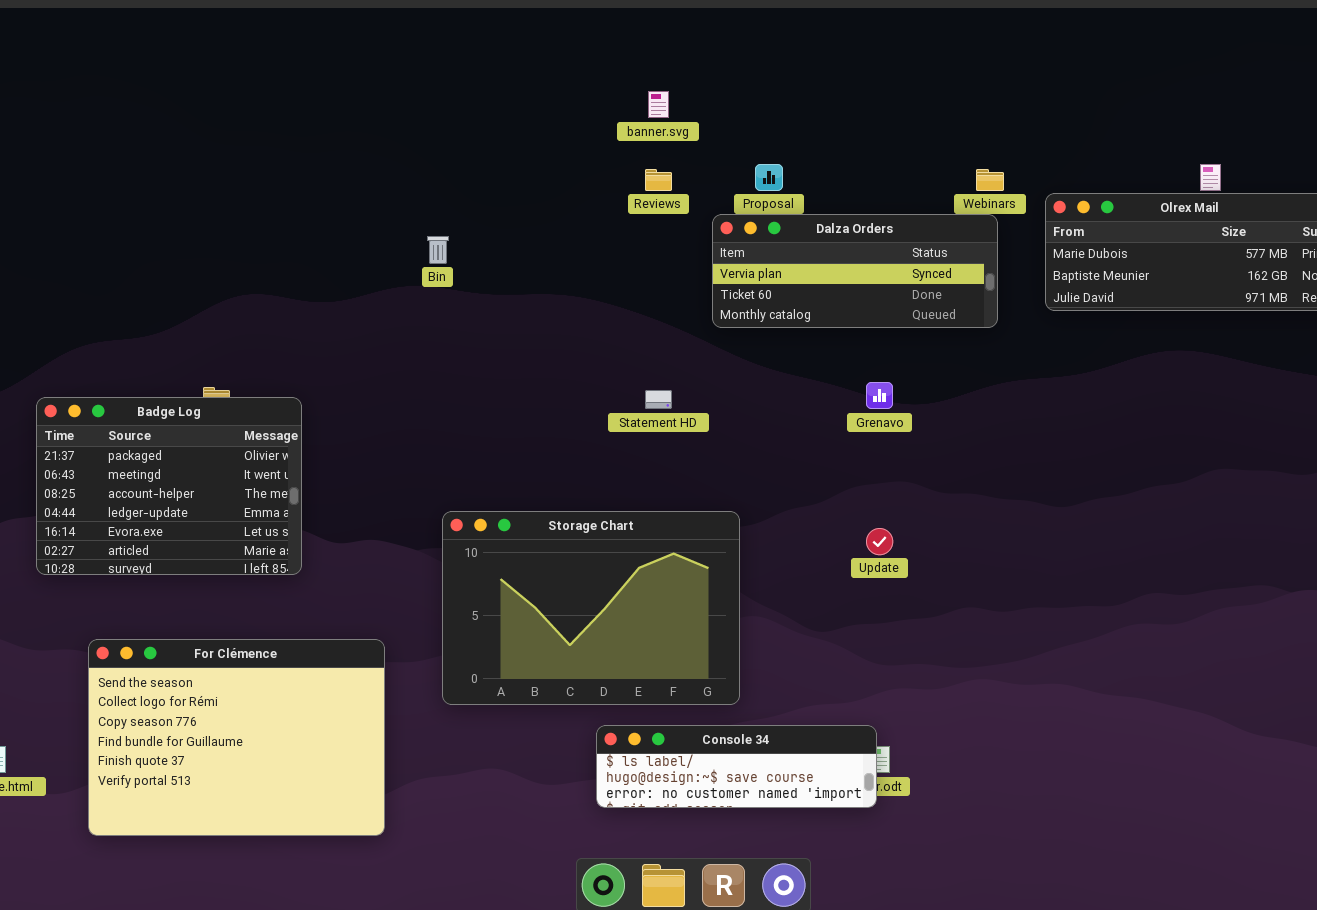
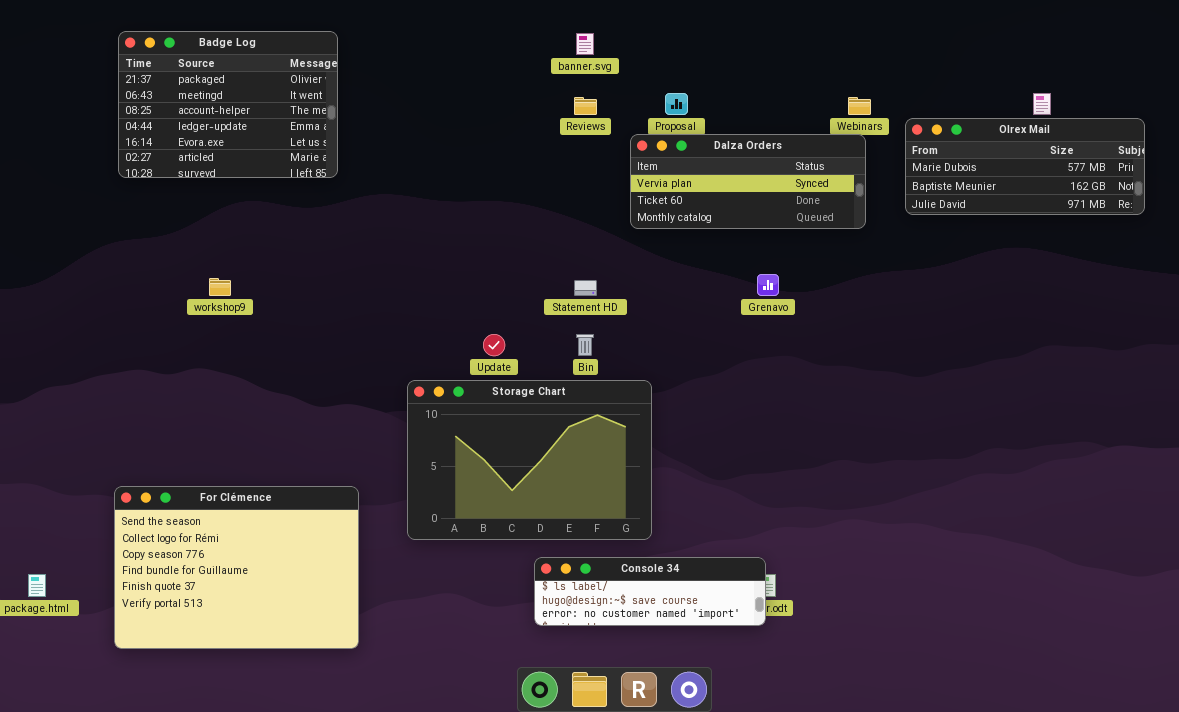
Bin: [427,236,449,264] -> [576,334,594,356], moved
Badge Log: [36,397,302,575] -> [118,31,338,178], moved
Update: [866,528,893,555] -> [483,334,505,356], moved

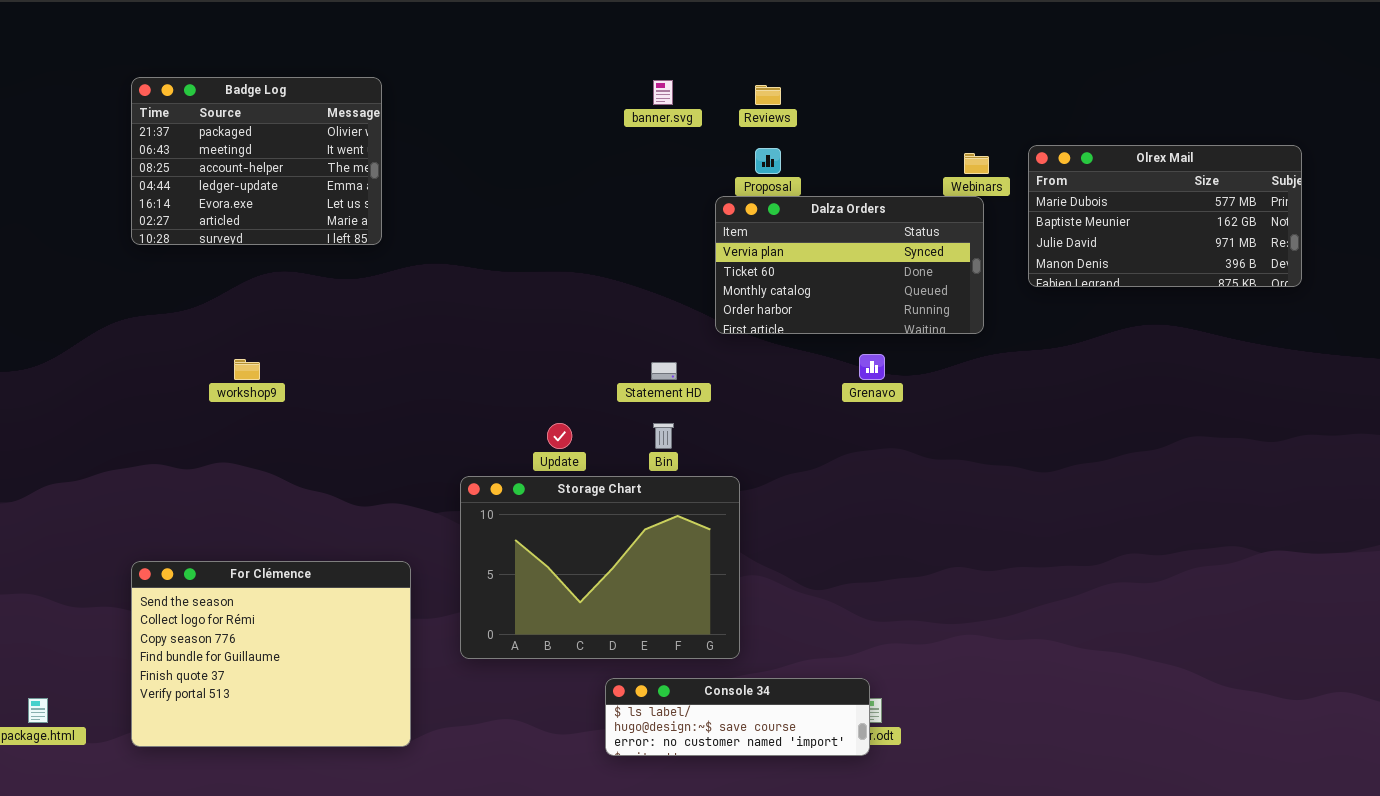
Reviews: [574,97,597,115] -> [755,85,781,105], moved
Olrex Mail: [905,118,1145,215] -> [1028,145,1302,287], resized
Dalza Orders: [630,134,866,229] -> [715,196,984,334], resized
For Clémence: [114,486,359,649] -> [131,561,411,747], moved

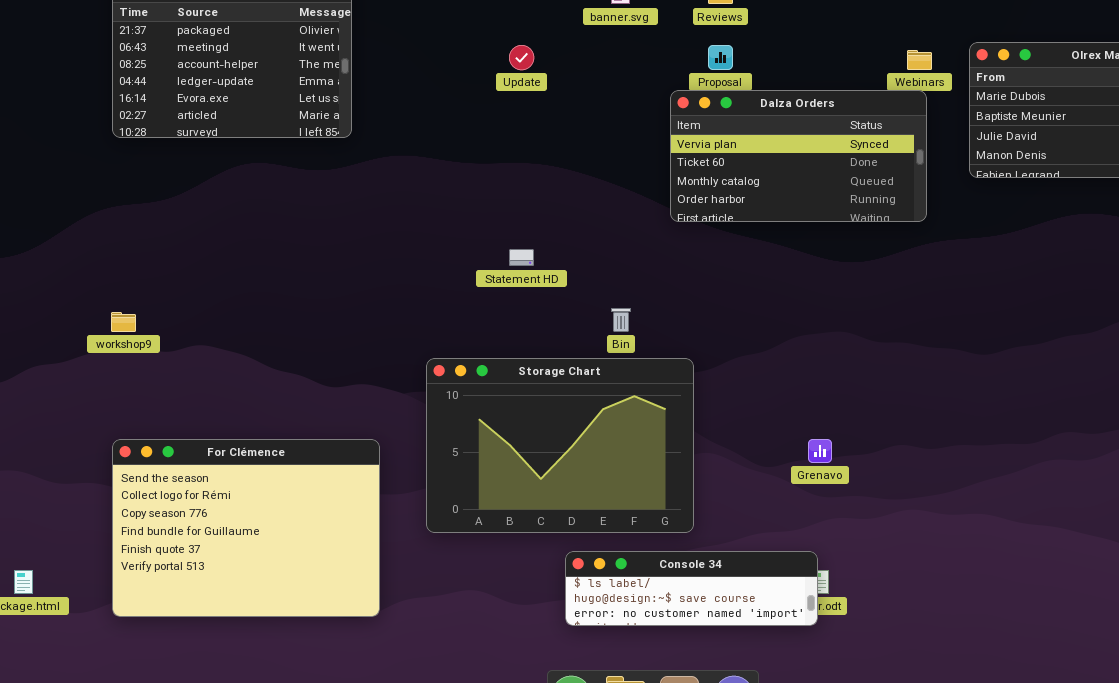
Grenavo: [859,354,885,380] -> [808,439,832,463], moved
workshop9: [234,359,260,380] -> [111,312,136,332], moved
Statement HD: [651,362,677,380] -> [509,249,534,266], moved
Update: [547,423,572,449] -> [509,45,534,70], moved

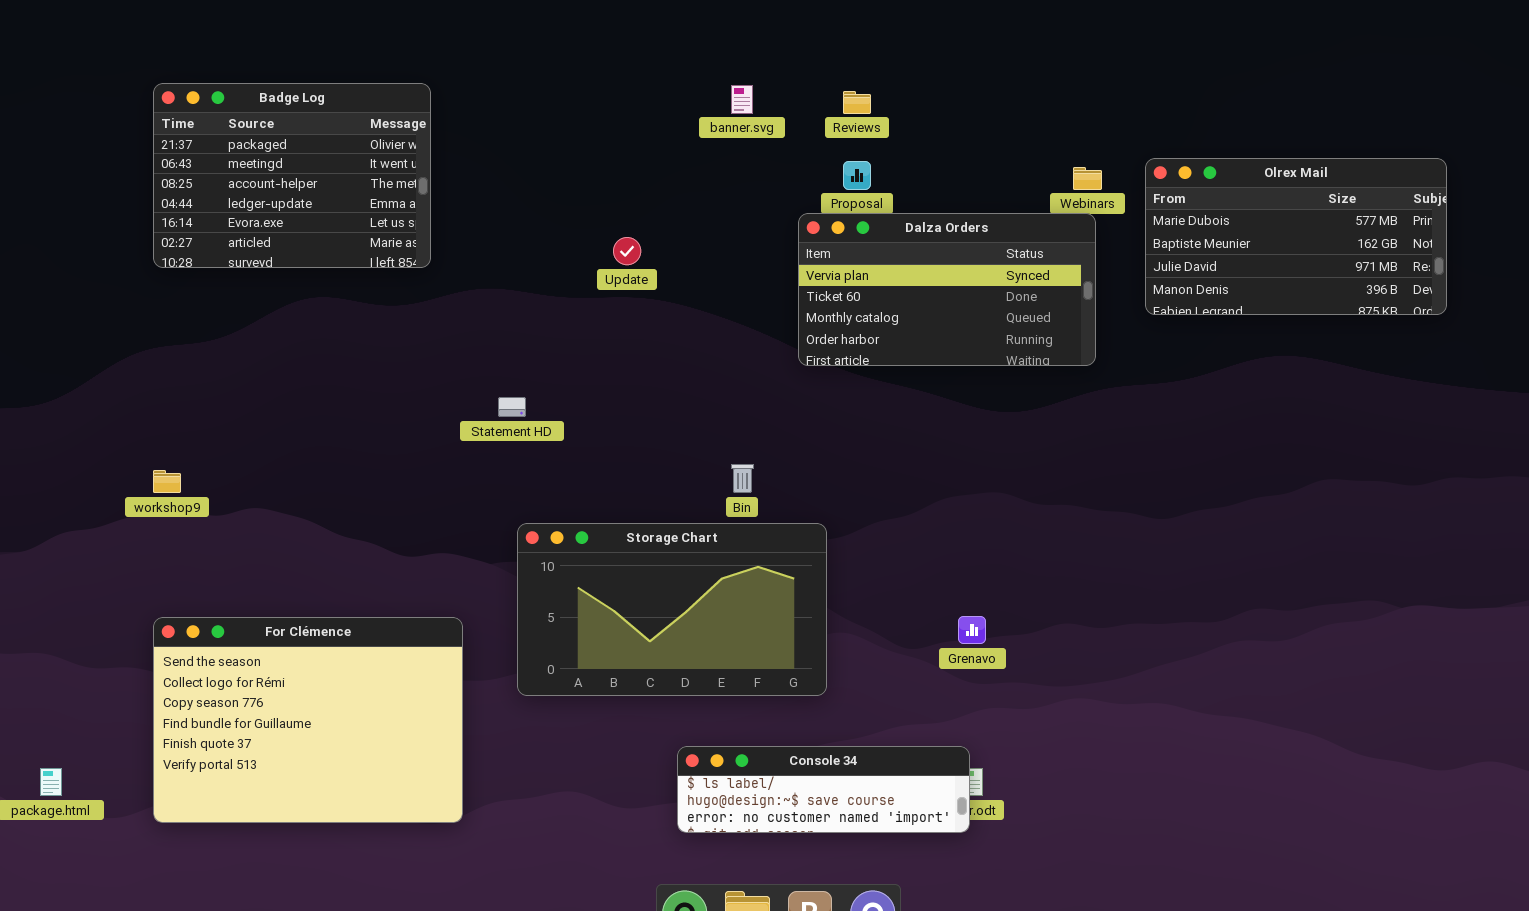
Update: [509,45,534,70] -> [613,237,641,265], moved
Statement HD: [509,249,534,266] -> [498,397,526,417], moved
Storage Chart: [426,358,694,533] -> [517,523,827,696], resized

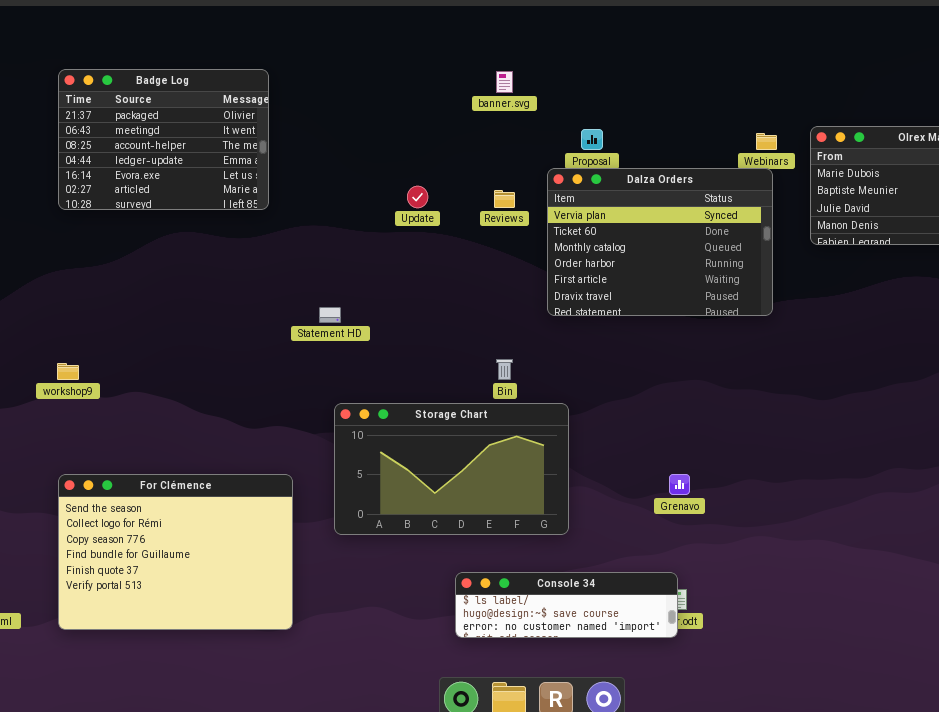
Reviews: [843,91,871,114] -> [494,190,515,208], moved
Dalza Orders: [798,213,1096,366] -> [547,168,773,316], resized

